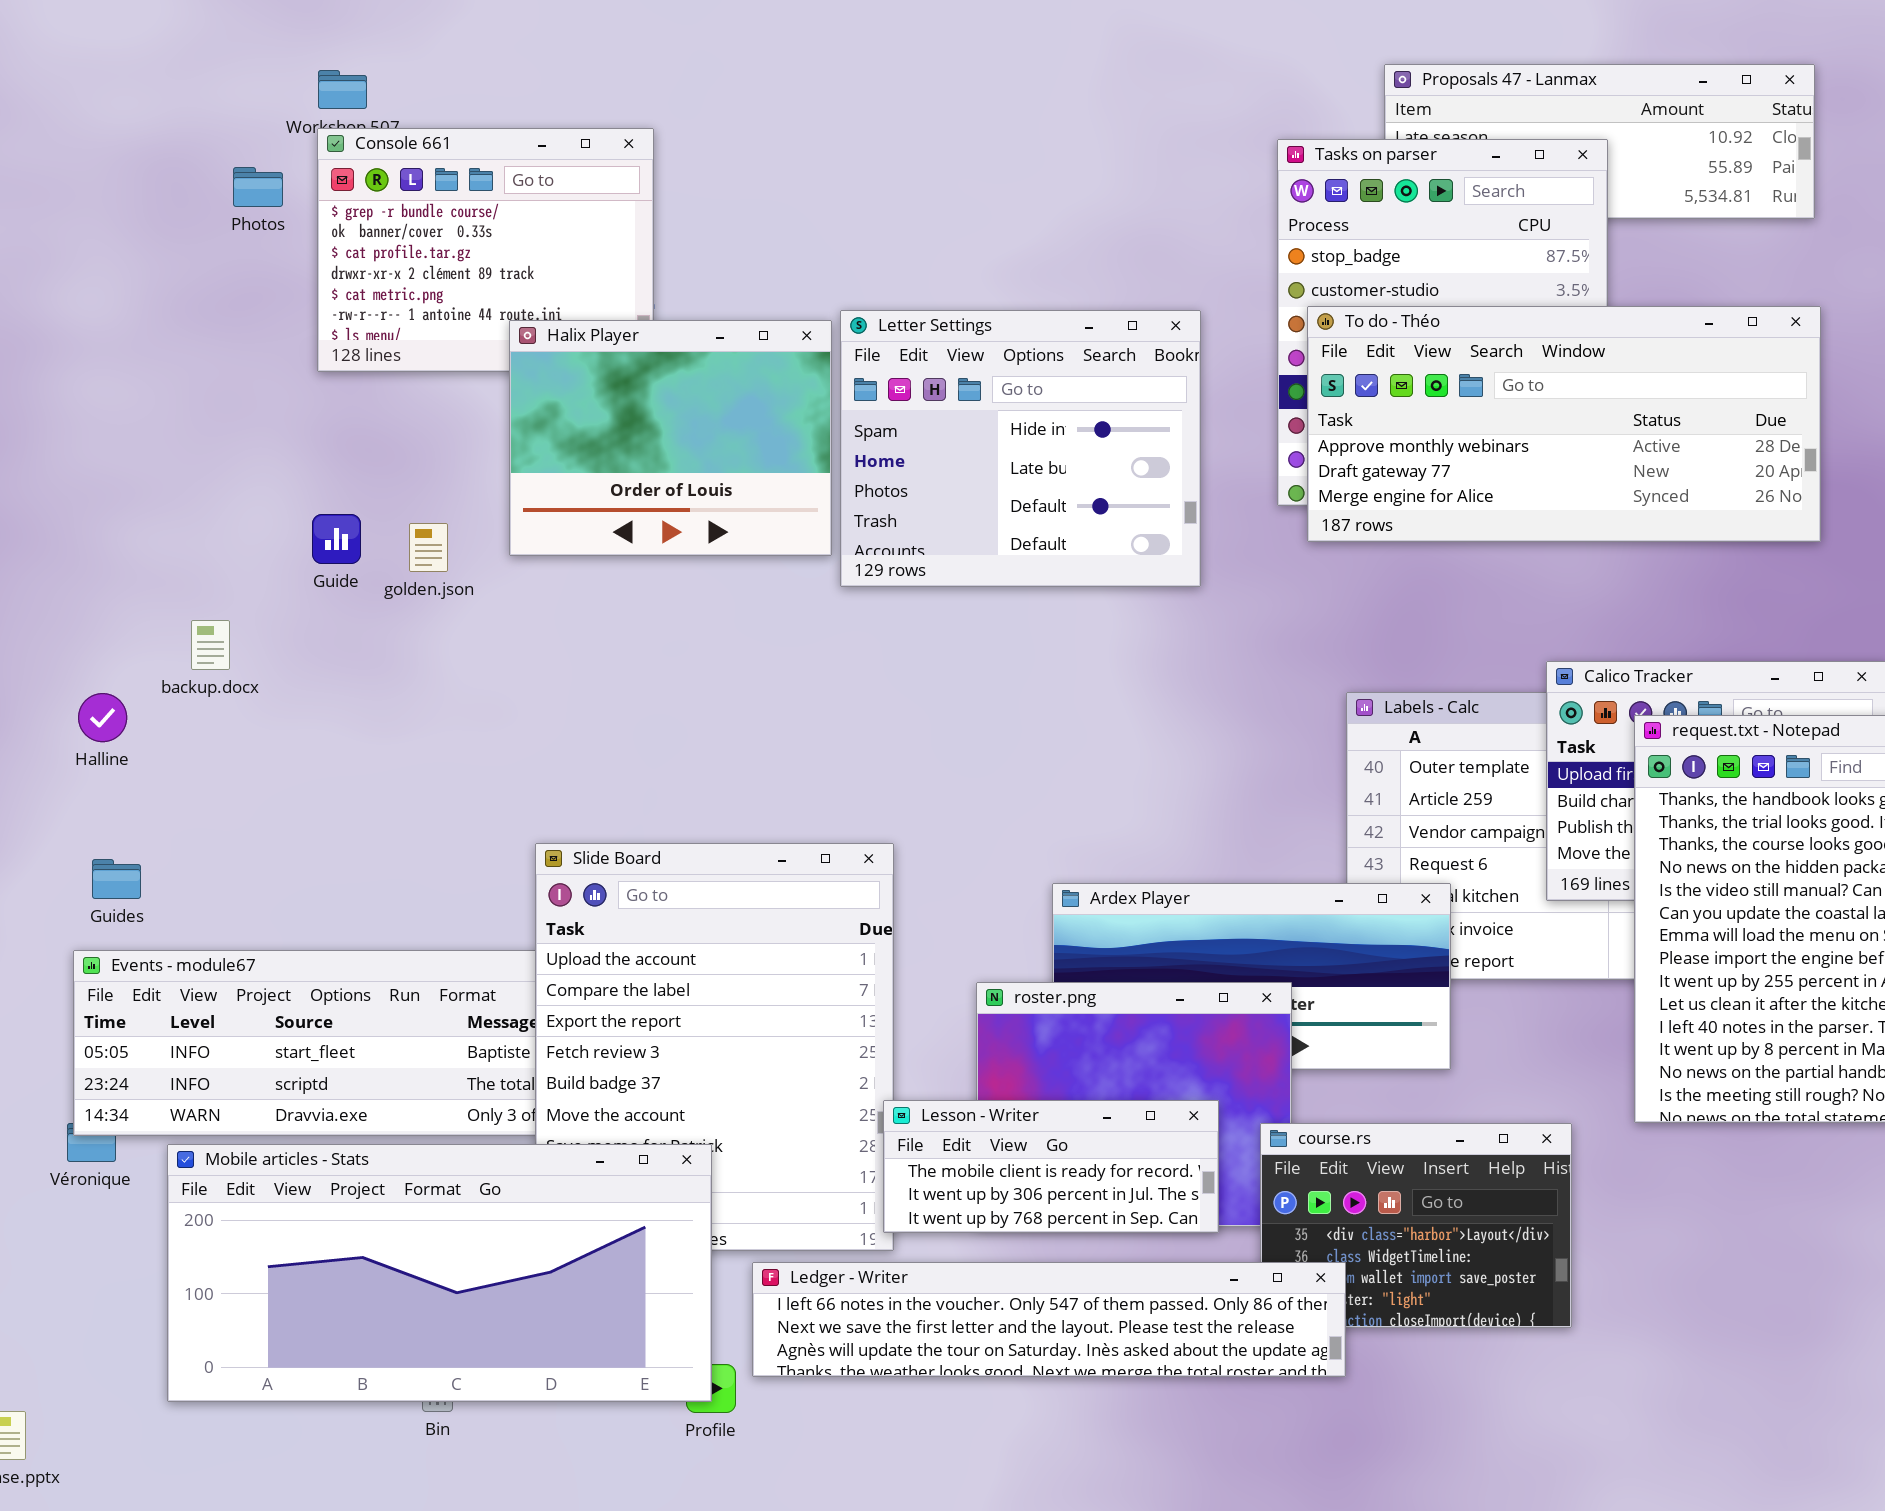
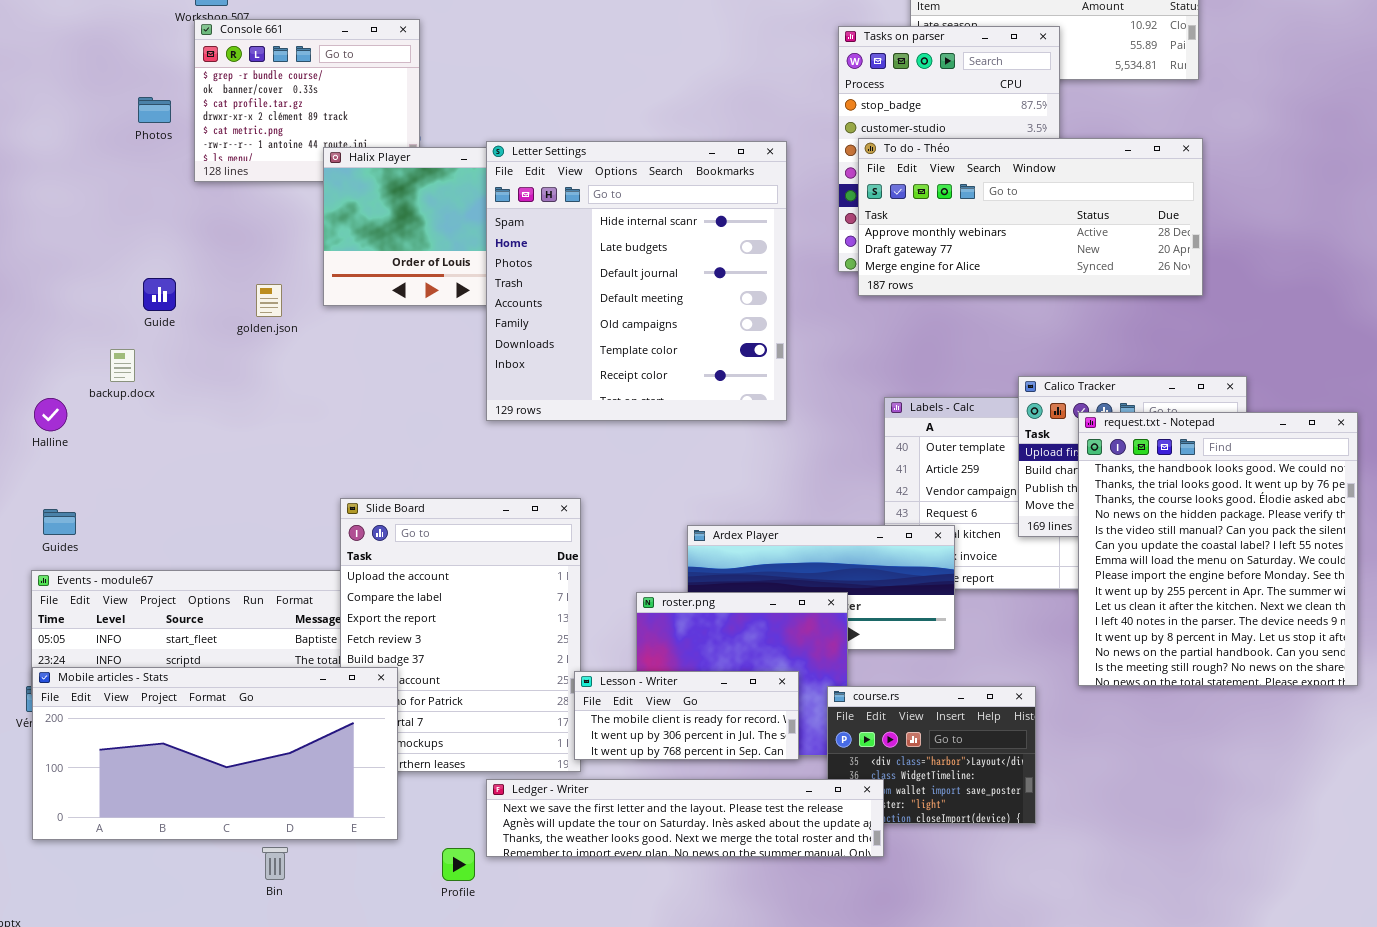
Photos: [233,167,283,207] -> [138,97,171,123], moved
Letter Settings: [840,310,1201,587] -> [486,141,787,421], resized
Guide: [312,514,361,564] -> [143,278,176,311], moved
Mobile articles - Stats: [167,1144,712,1402] -> [32,667,398,840], moved
Ledger - Writer: [752,1262,1346,1377] -> [486,779,884,857], scrolled down 1 row

